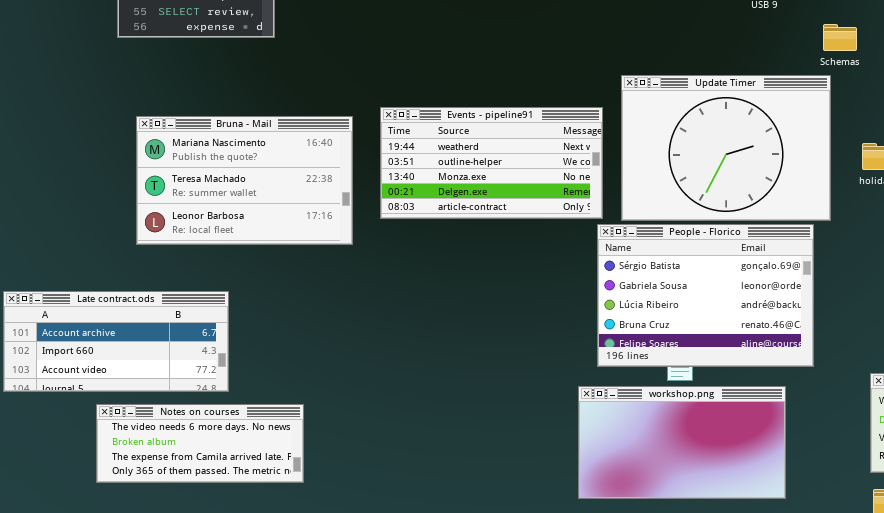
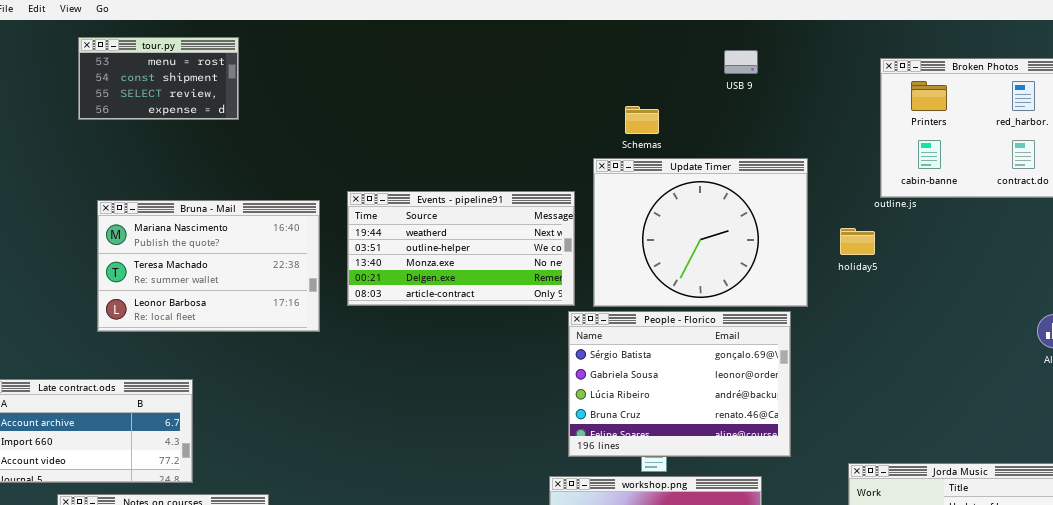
Schemas: [823,24,857,51] -> [625,106,659,134], moved

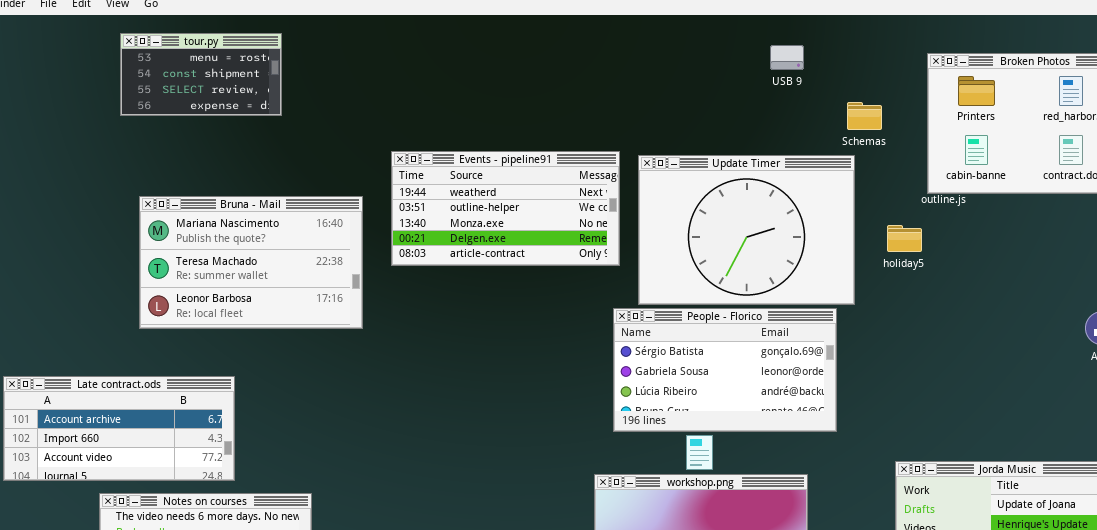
Schemas: [625,106,659,134] -> [847,102,882,130], moved
Events - pipeline91: [347,191,575,306] -> [391,151,620,266], moved
People - Florico: [568,311,791,457] -> [613,308,837,432], resized

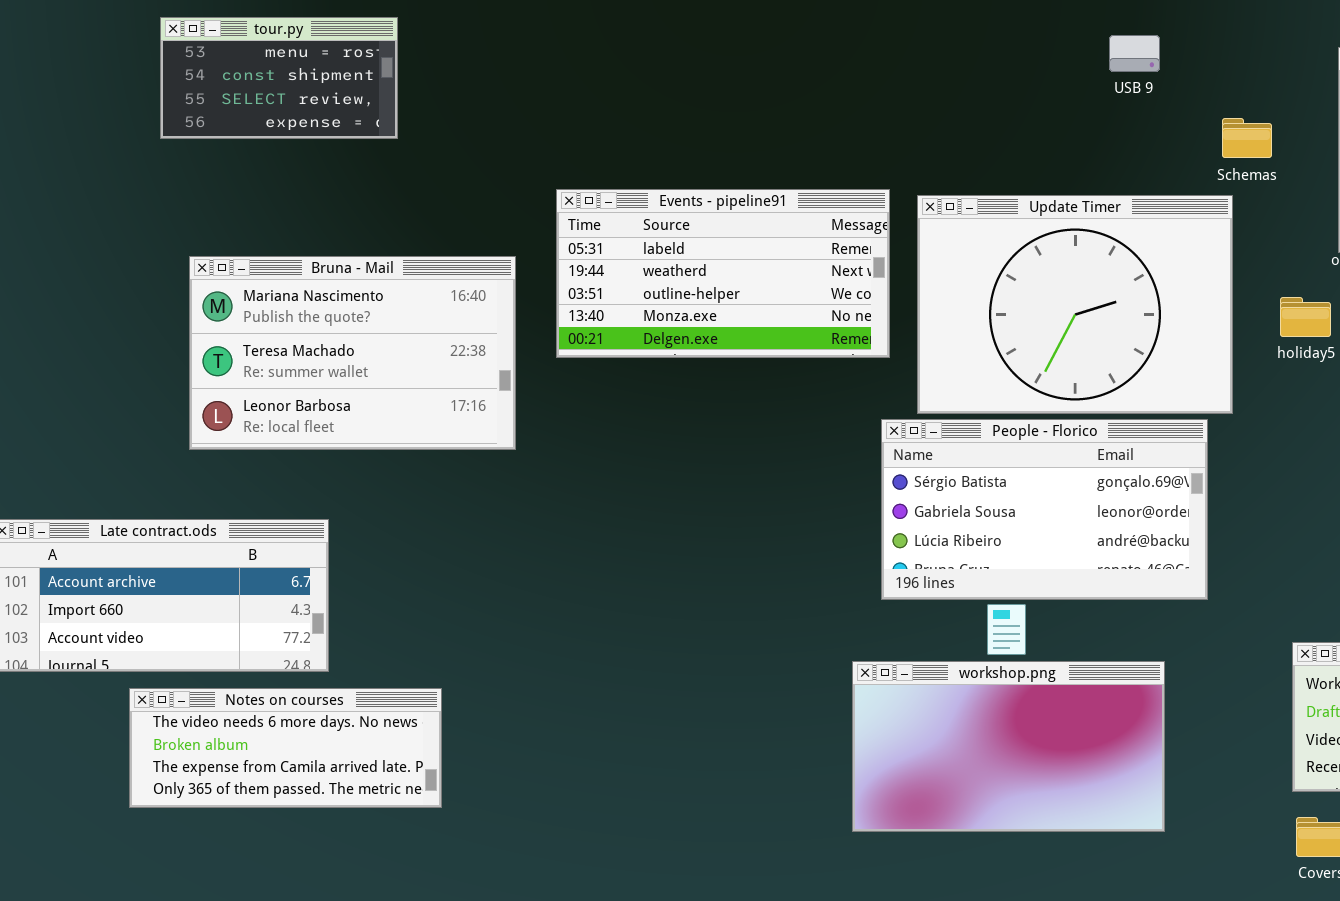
Events - pipeline91: [391,151,620,266] -> [556,189,890,358], scrolled up 1 row

